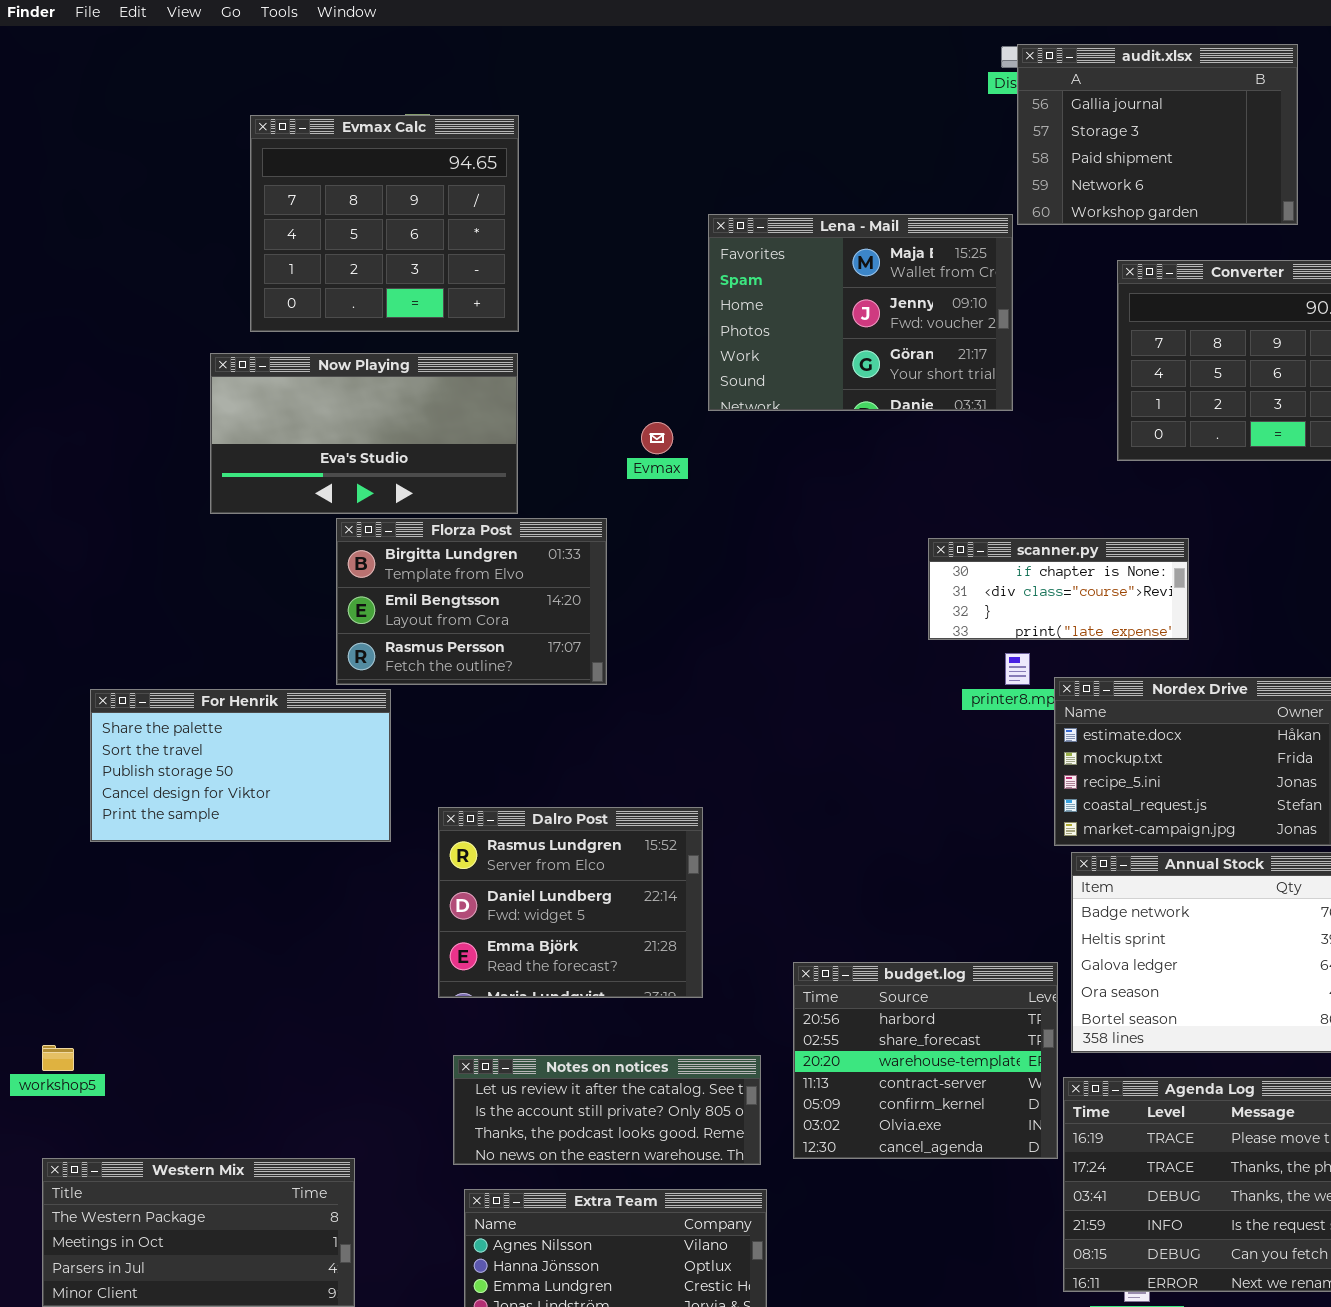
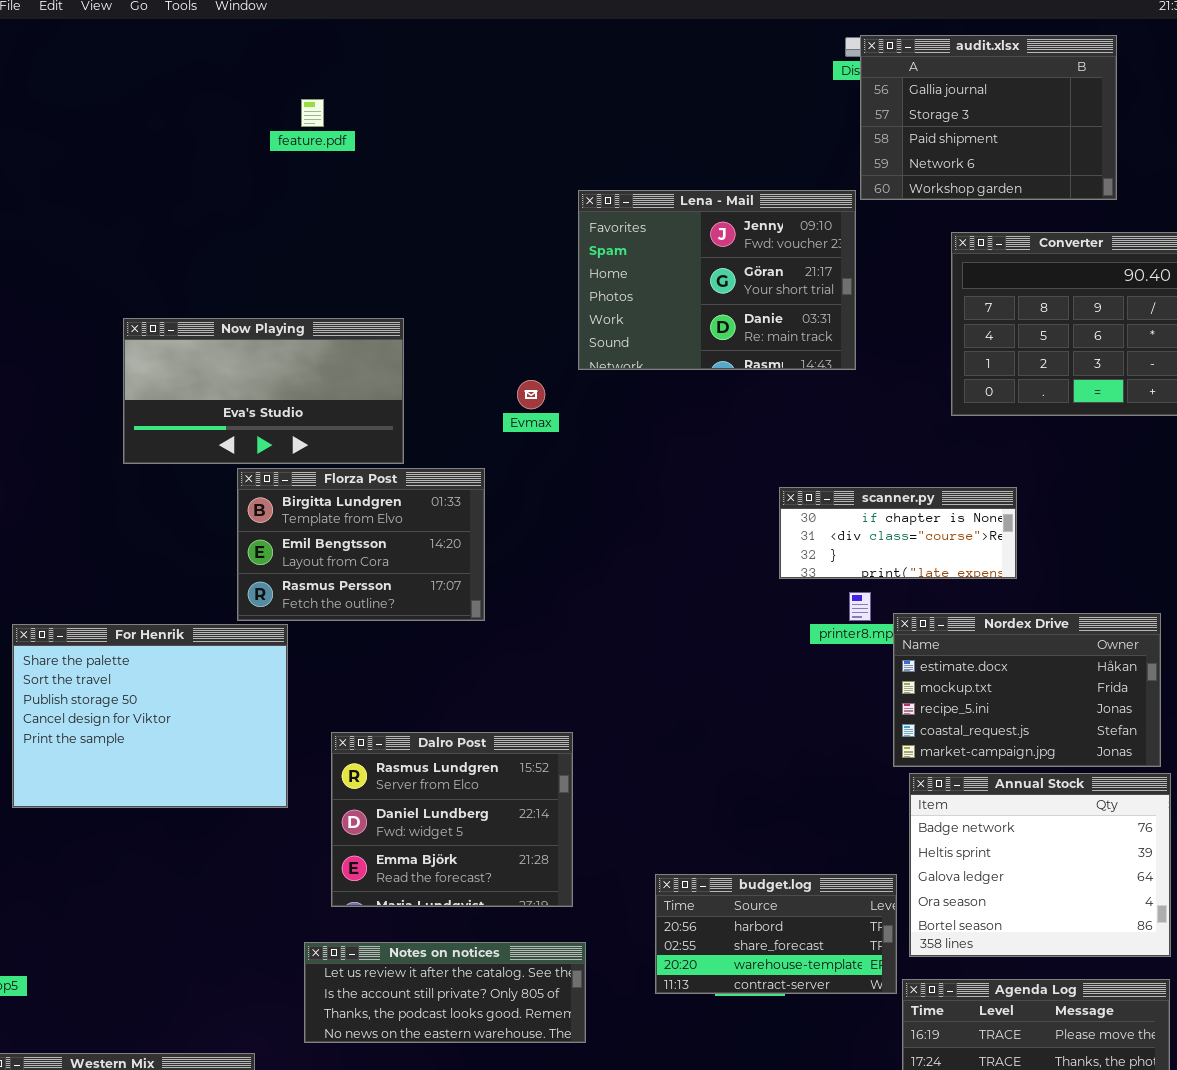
Evmax Calc: [250,115,519,332] -> none, closed
Lena - Mail: [708,214,1013,411] -> [578,190,856,370], scrolled down 1 row
For Henrik: [90,689,391,842] -> [12,624,288,808], resized
budget.log: [793,962,1058,1159] -> [655,874,897,994], resized
Notes on notices: [453,1055,761,1165] -> [304,942,586,1043], moved

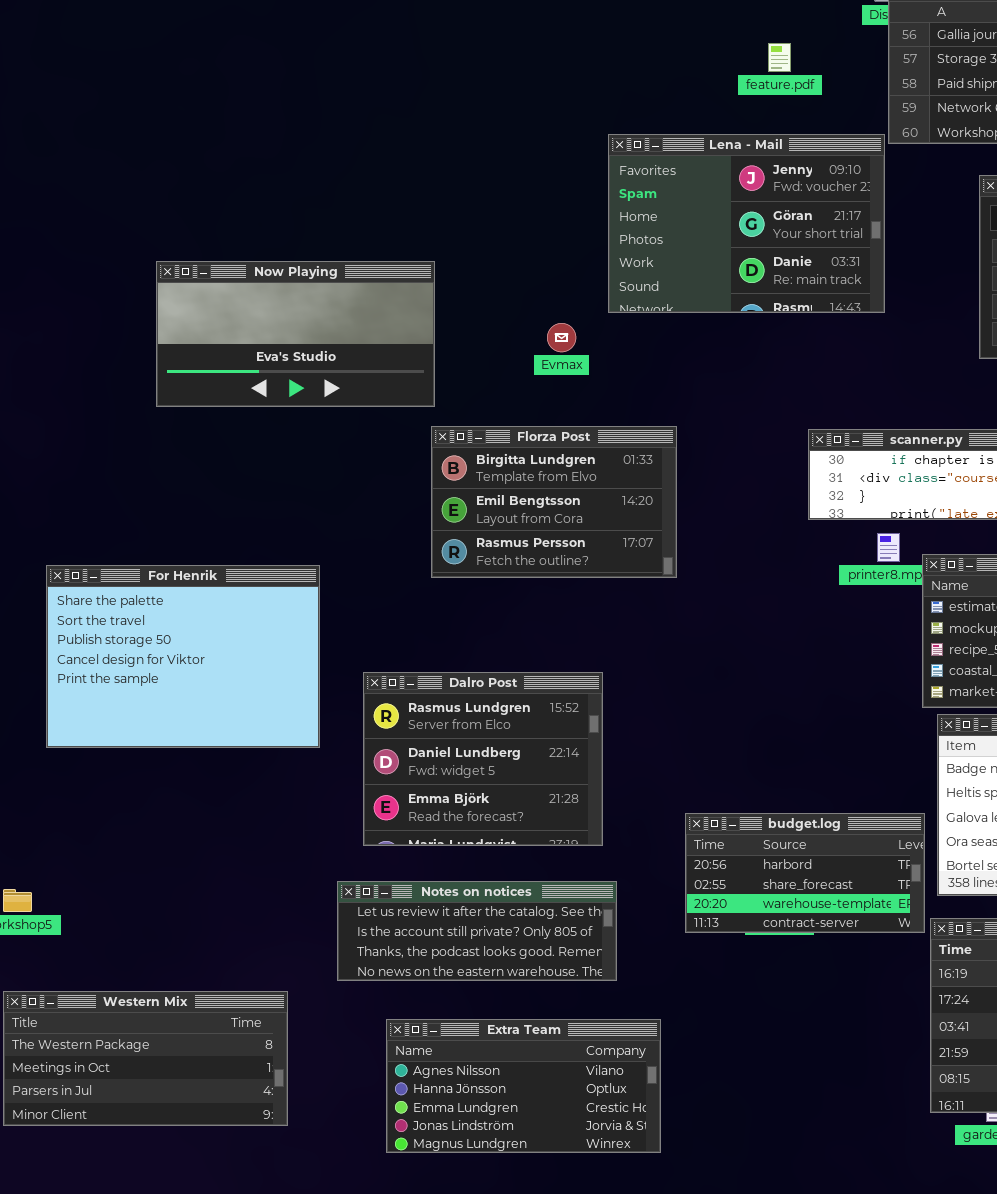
feature.pdf: [301,99,324,127] -> [768,43,791,72], moved
Florza Post: [237,468,485,621] -> [431,426,677,578], moved

